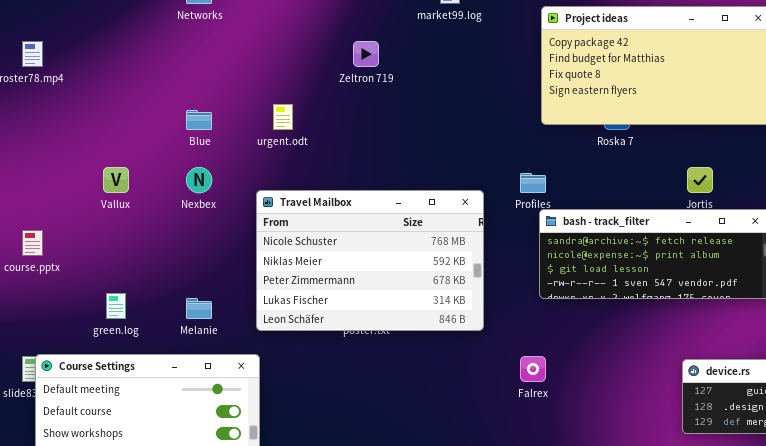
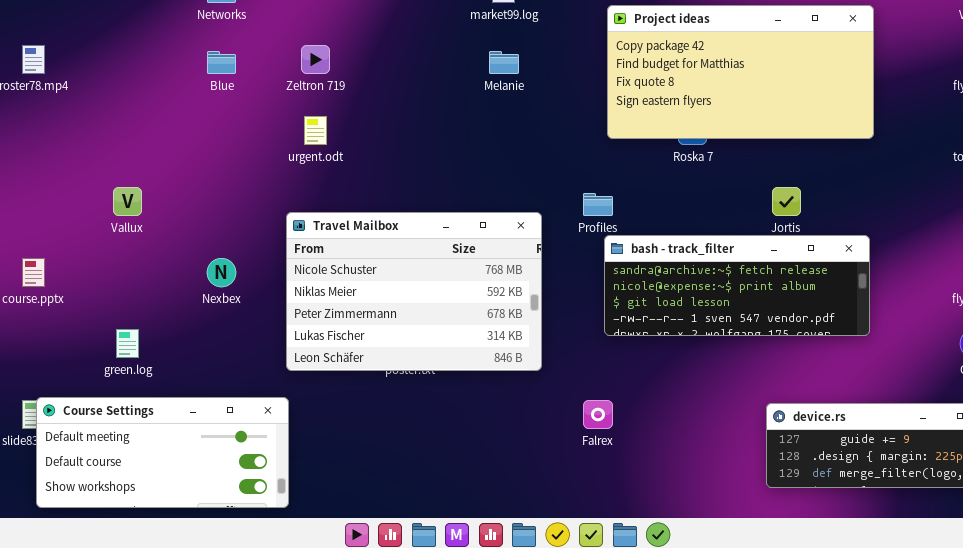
Zeltron 719: [353,41,379,67] -> [301,45,330,74], moved
Blue: [186,110,212,130] -> [207,51,236,74], moved
Nexbex: [186,167,212,193] -> [207,258,236,287], moved
Melanie: [186,298,212,319] -> [489,51,519,74], moved

